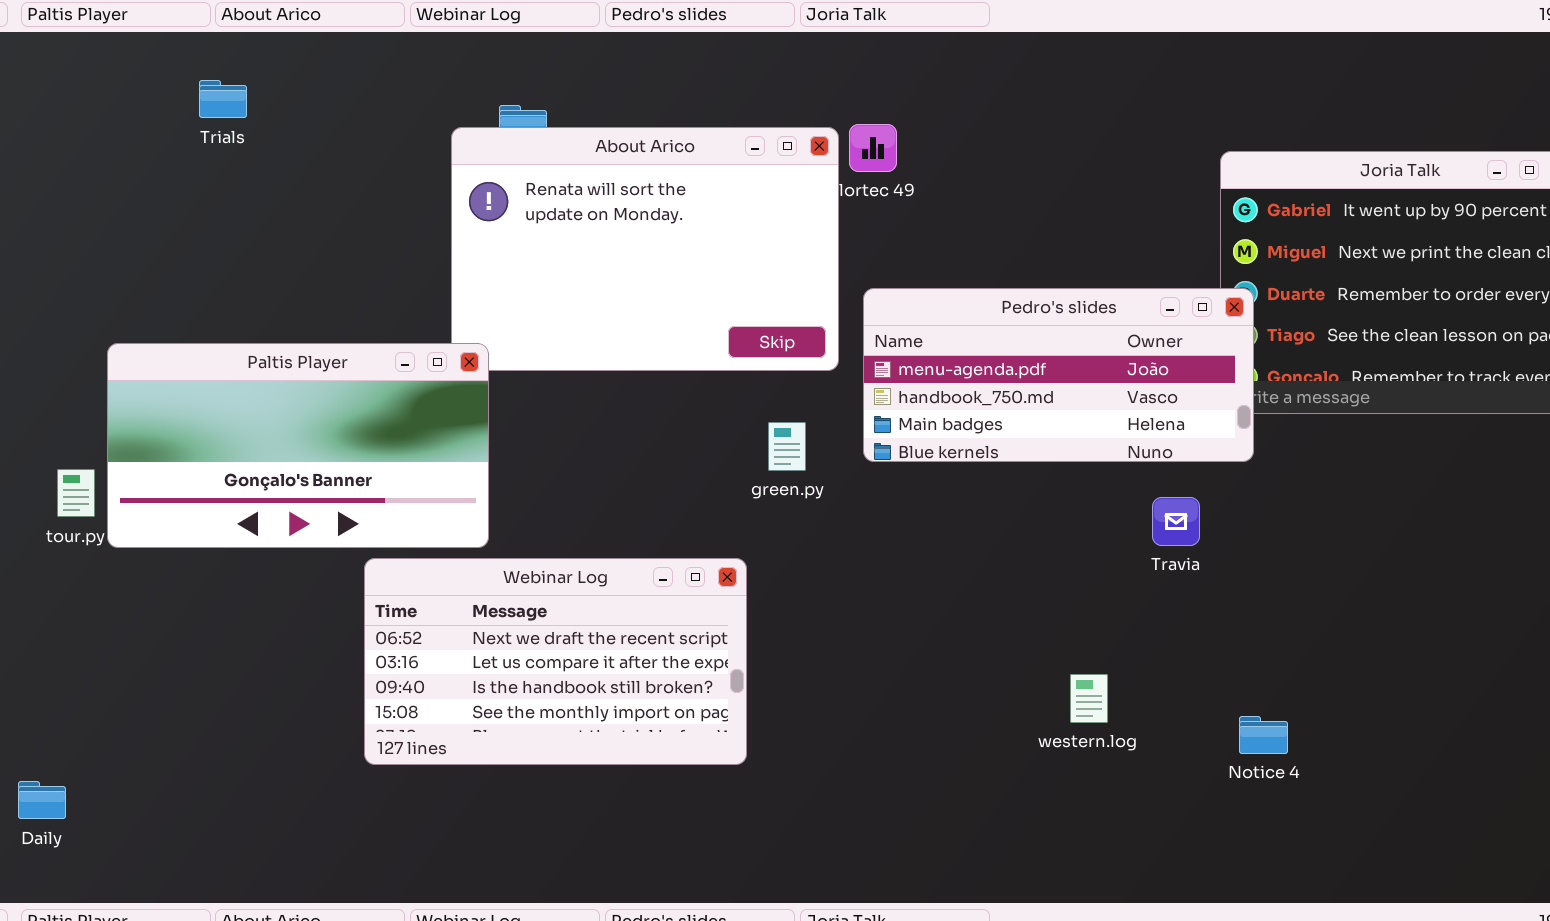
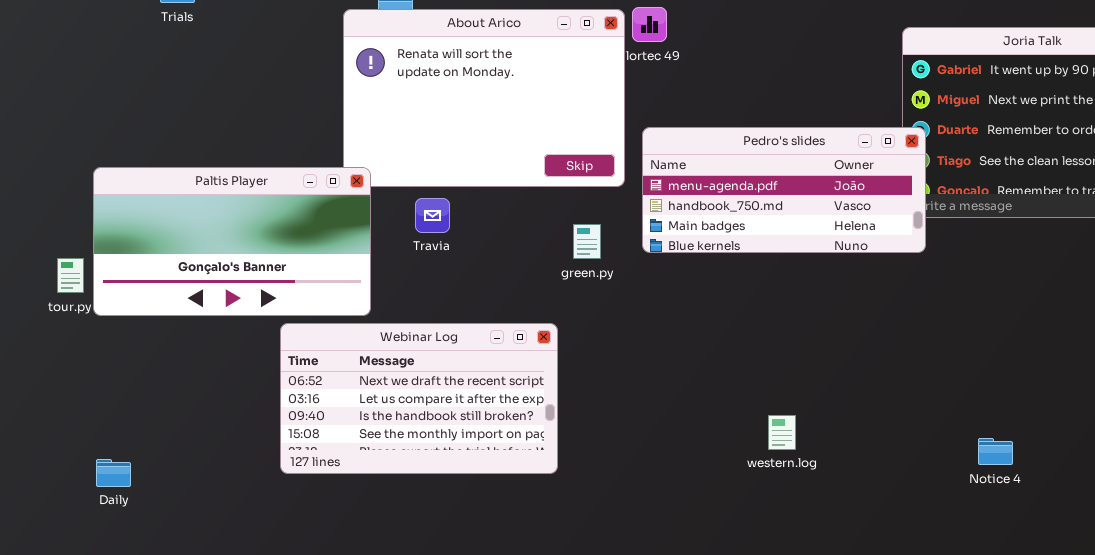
Travia: [1152,497,1200,546] -> [415,198,450,233], moved
western.log: [1070,674,1108,723] -> [768,415,796,450], moved
Notice 4: [1239,716,1288,754] -> [978,438,1013,465], moved
Daily: [18,781,66,819] -> [96,459,131,487], moved

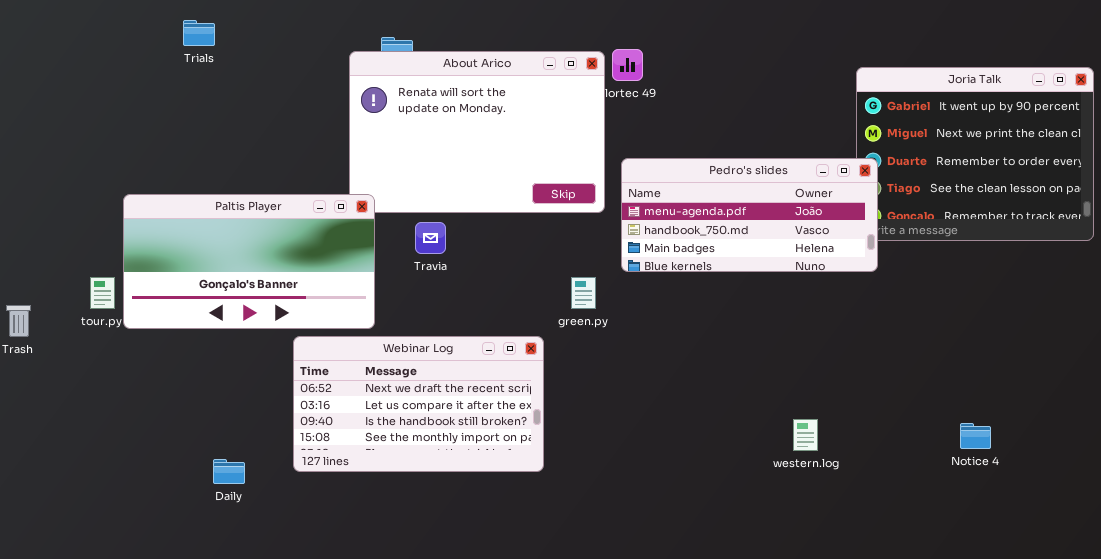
green.py: [573,224,601,259] -> [571,277,596,309], moved
western.log: [768,415,796,450] -> [793,419,818,451], moved
Notice 4: [978,438,1013,465] -> [960,423,991,449], moved
Daily: [96,459,131,487] -> [213,459,245,484], moved

